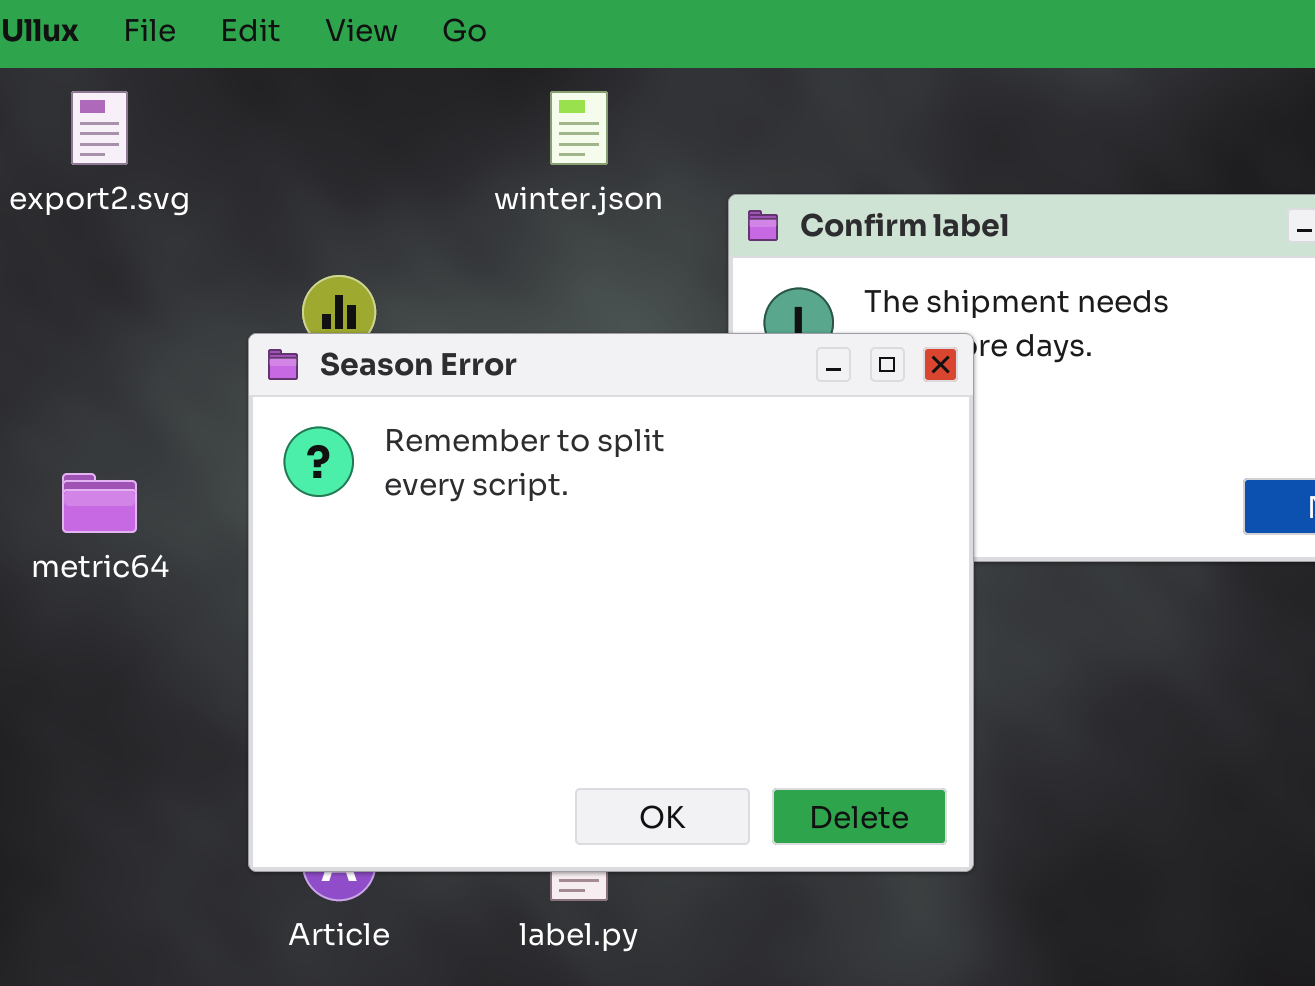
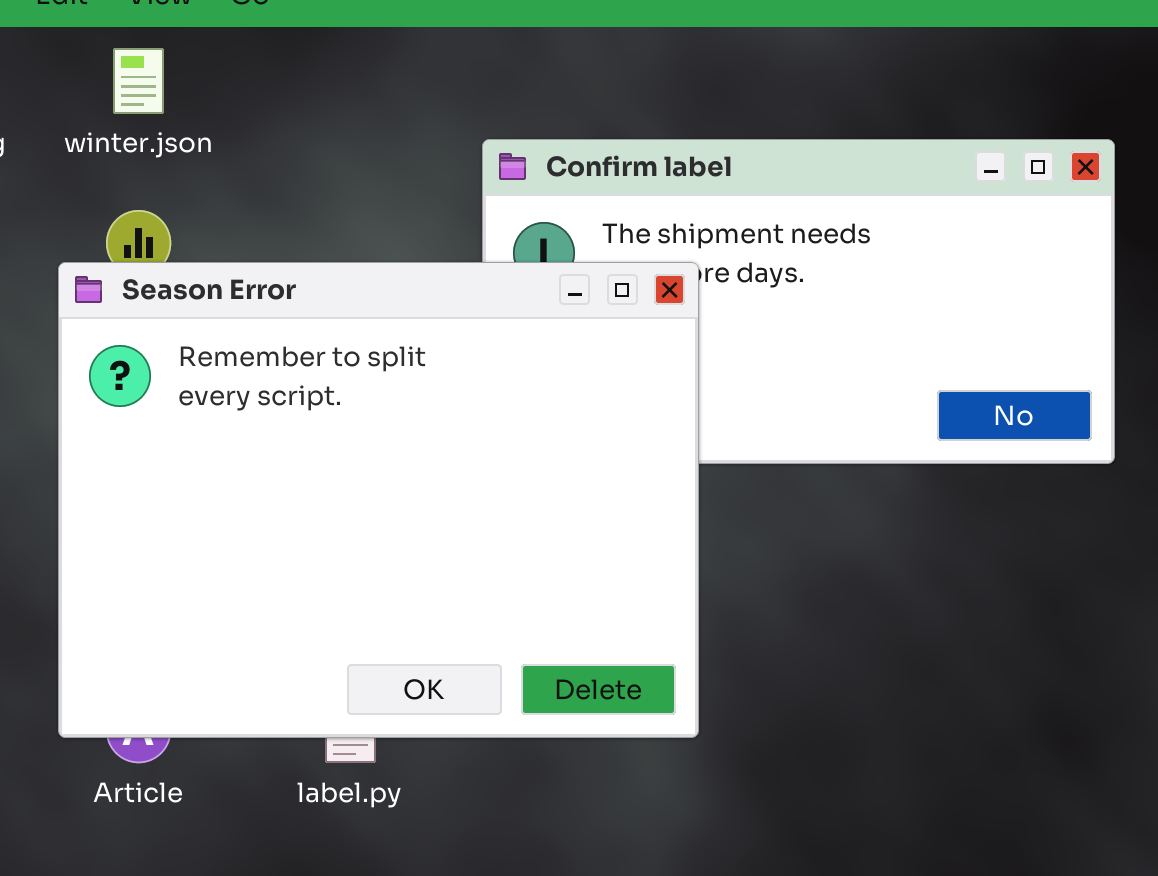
winter.json: [550,91,608,165] -> [113,48,164,114], moved

